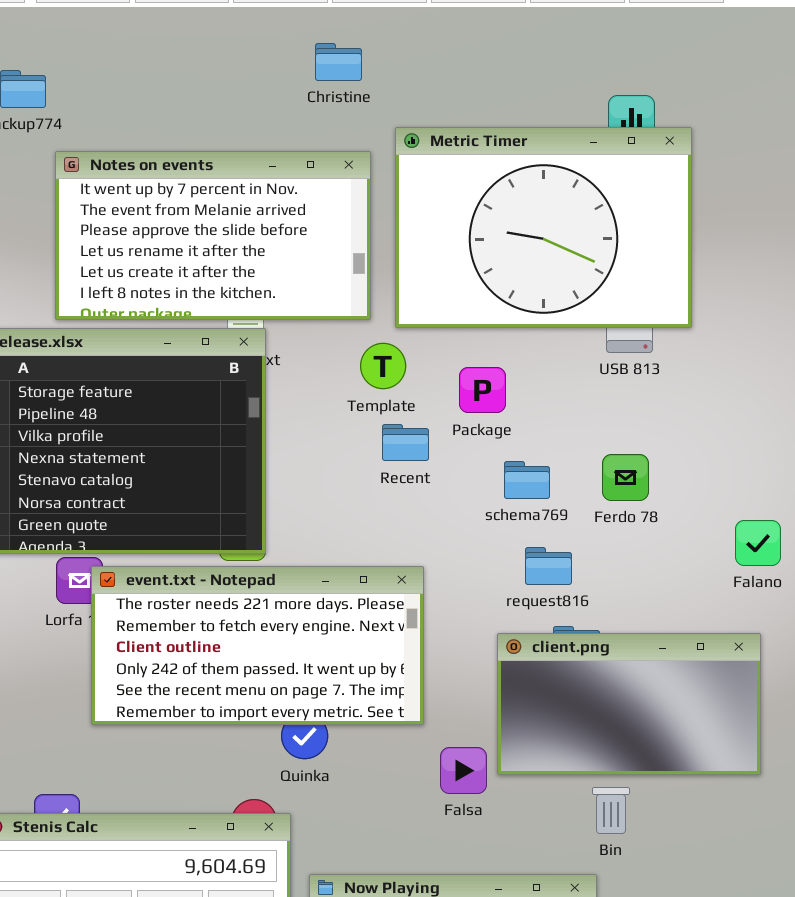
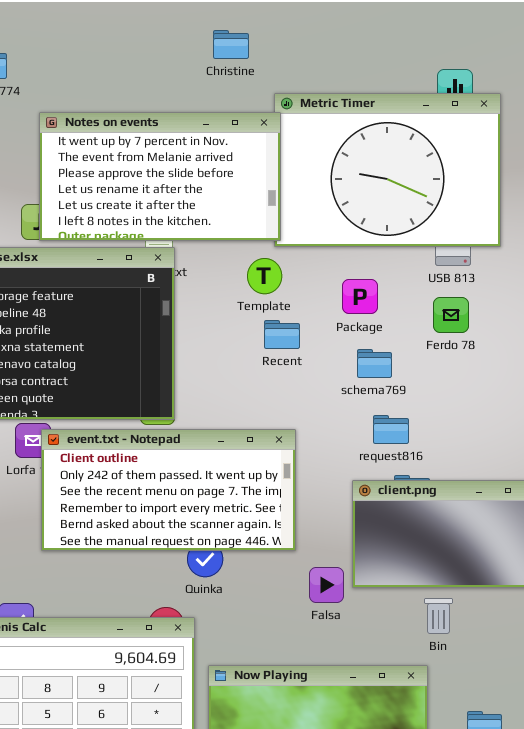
Notes on events: [55,151,371,320] -> [39,112,281,241], moved
Package: [459,367,506,413] -> [342,279,378,314], moved
Ferdo 78: [602,454,649,501] -> [433,297,469,333], moved
event.txt - Notepad: [91,566,424,725] -> [41,429,296,551], scrolled down 2 rows

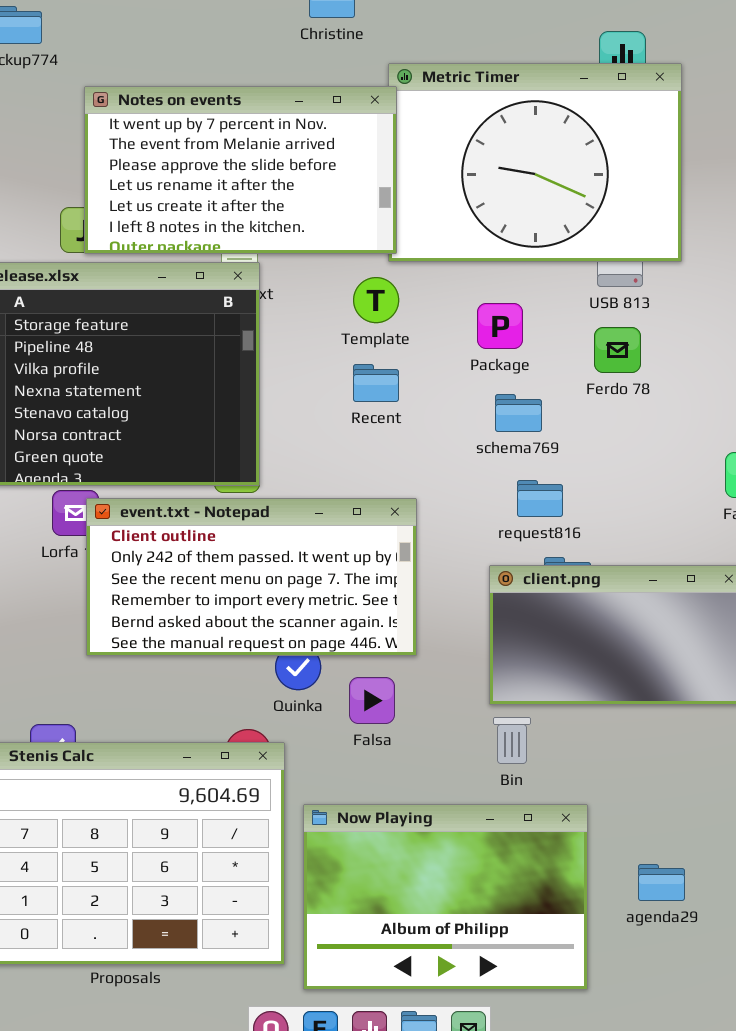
Recent: [264,320,300,349] -> [353,364,399,402], moved
Falsa: [309,567,344,603] -> [349,677,395,724], moved
Bin: [424,598,453,634] -> [493,717,531,764], moved

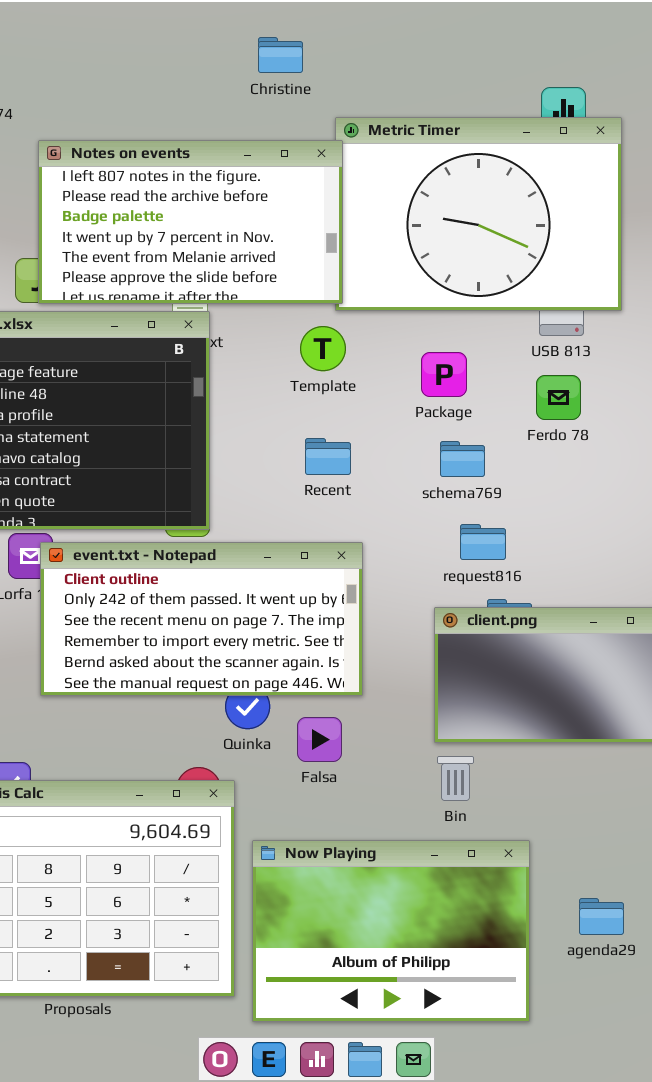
Notes on events: [84,86,397,254] -> [38,140,343,304], scrolled up 3 rows
Recent: [353,364,399,402] -> [305,438,351,475], moved

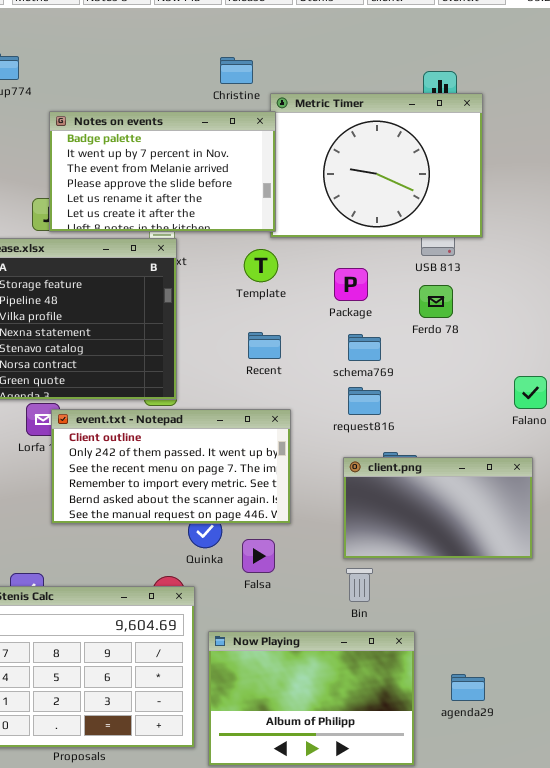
Christine: [258,37,303,73] -> [220,57,253,84], moved
Notes on events: [38,140,343,304] -> [49,111,276,232], scrolled down 2 rows
request816: [460,524,506,560] -> [348,387,381,415], moved

